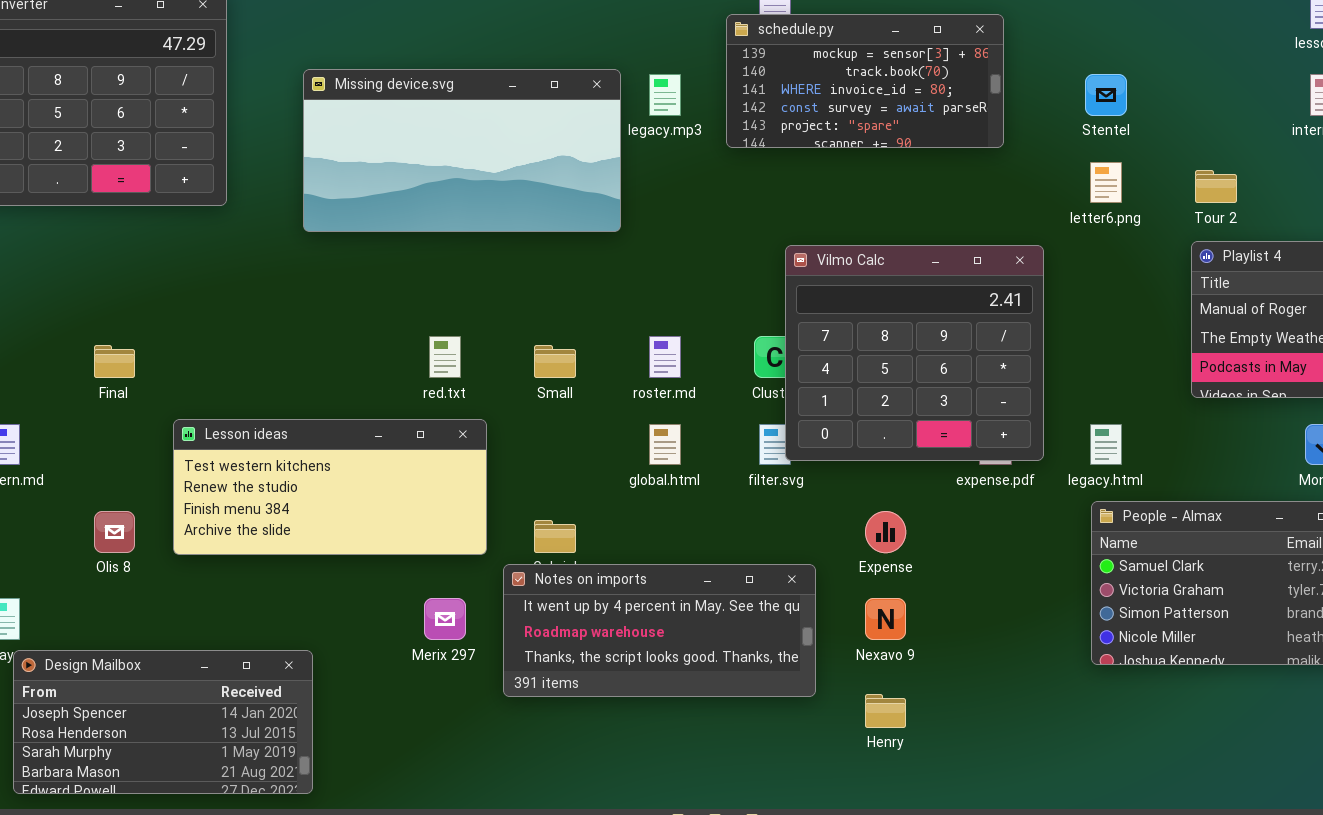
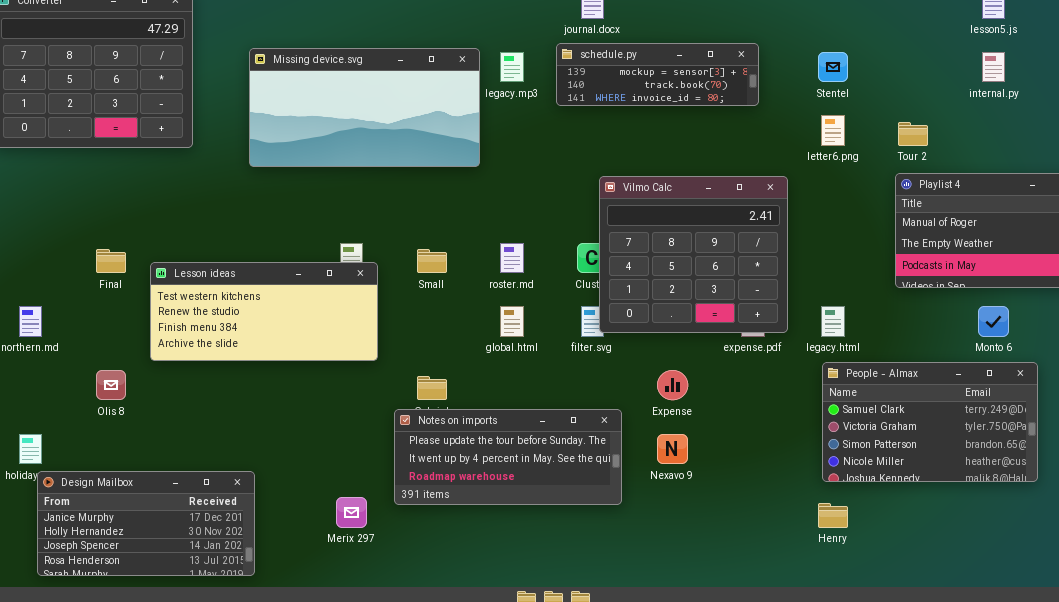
schedule.py: [726,14,1004,148] -> [556,43,759,106], resized
Lesson ideas: [173,419,487,555] -> [150,262,378,361], moved
Notes on imports: [503,564,816,697] -> [394,409,622,505], scrolled up 1 row
Merix 297: [424,598,466,640] -> [336,497,367,528], moved
Design Mailbox: [13,650,313,794] -> [37,471,255,576], scrolled up 2 rows
Henry: [865,694,906,728] -> [818,503,848,528], moved

